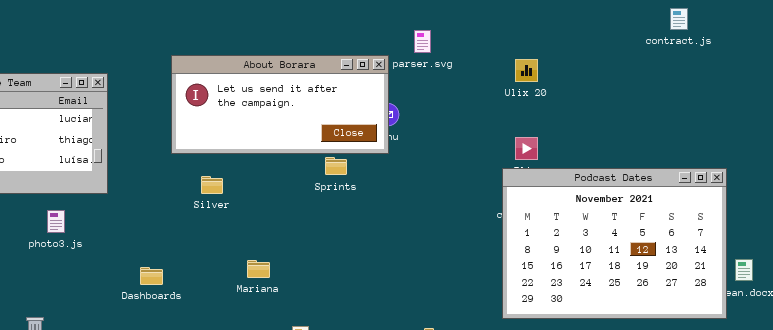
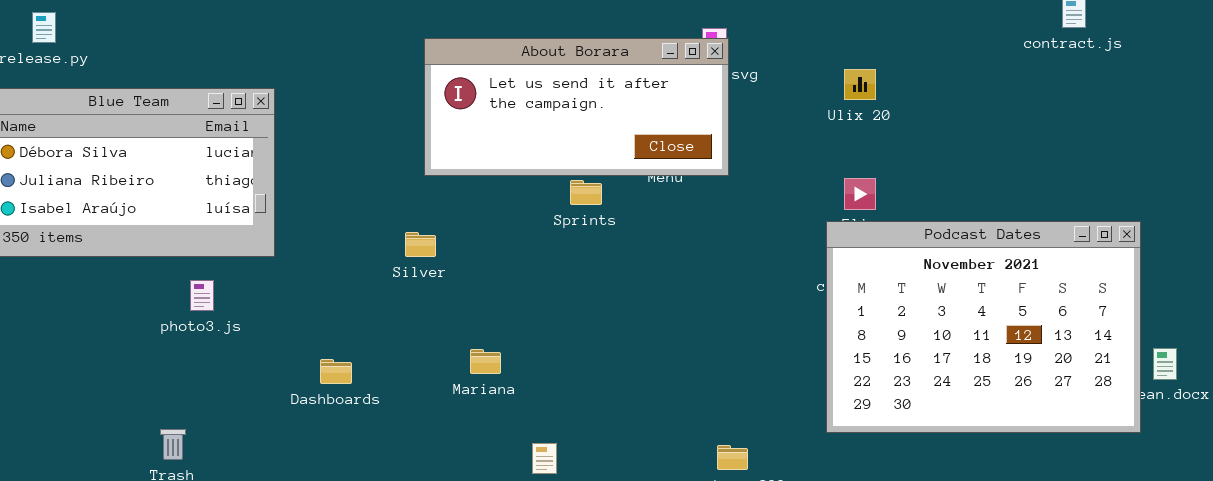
About Borara: [171,55,389,154] -> [424,38,729,176], moved
Sprints: [325,157,347,175] -> [570,180,602,205], moved

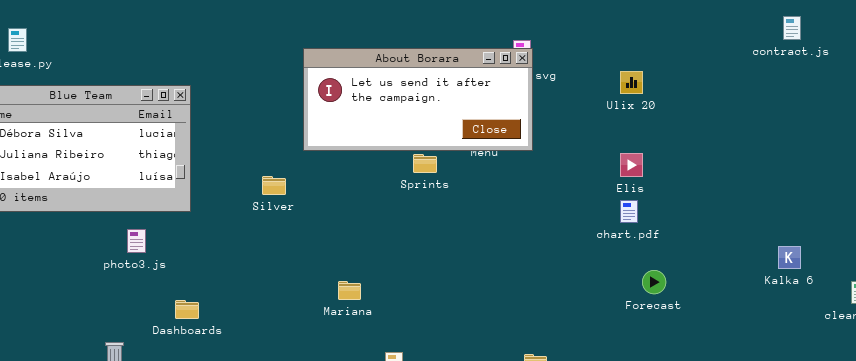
Podcast Dates: [826,221,1141,433] -> none, closed
Silver: [405,232,436,257] -> [262,176,286,195], moved
Dashboards: [320,359,352,384] -> [175,300,199,319], moved

